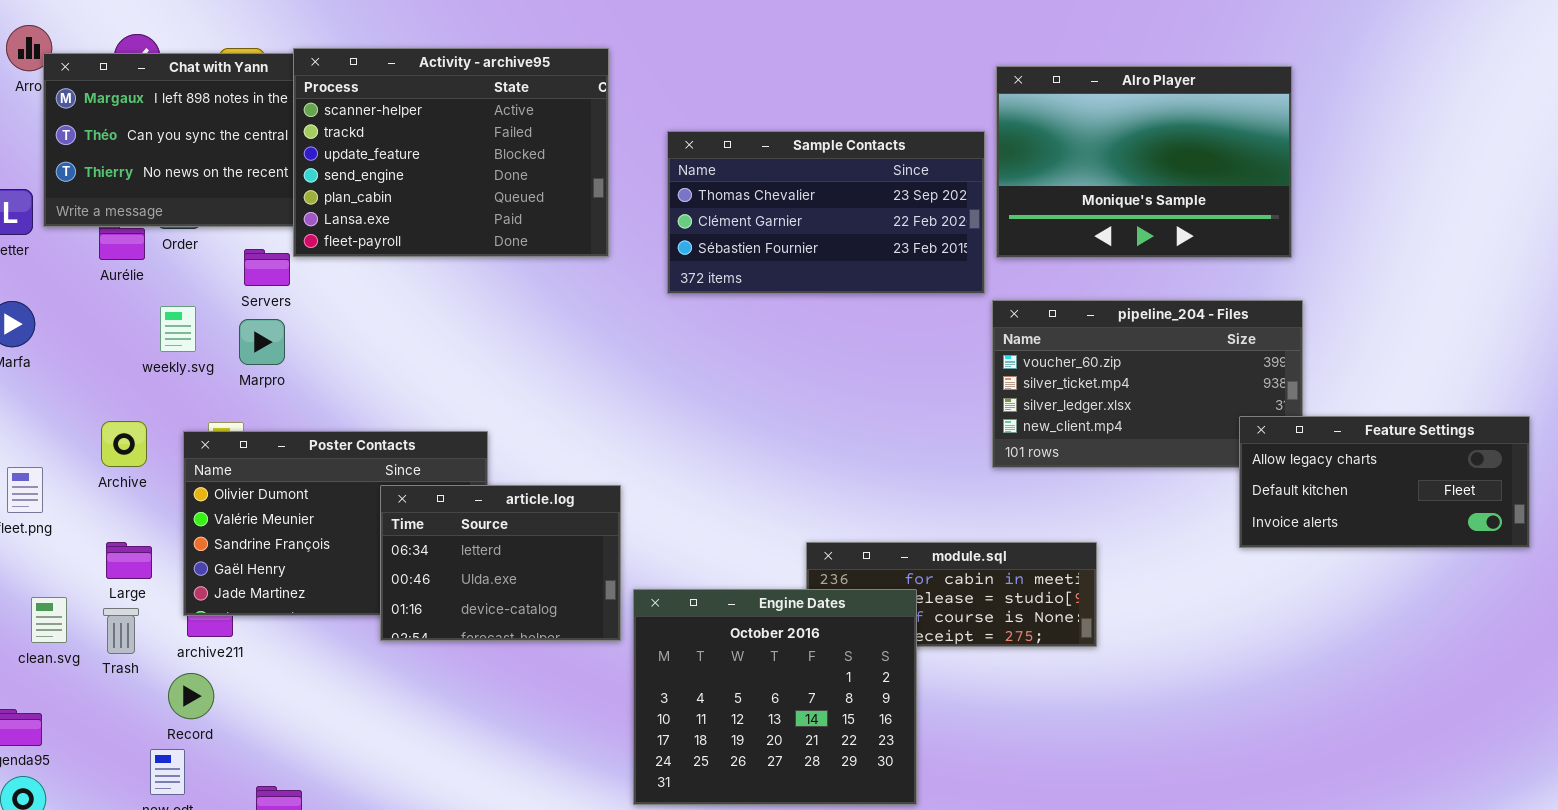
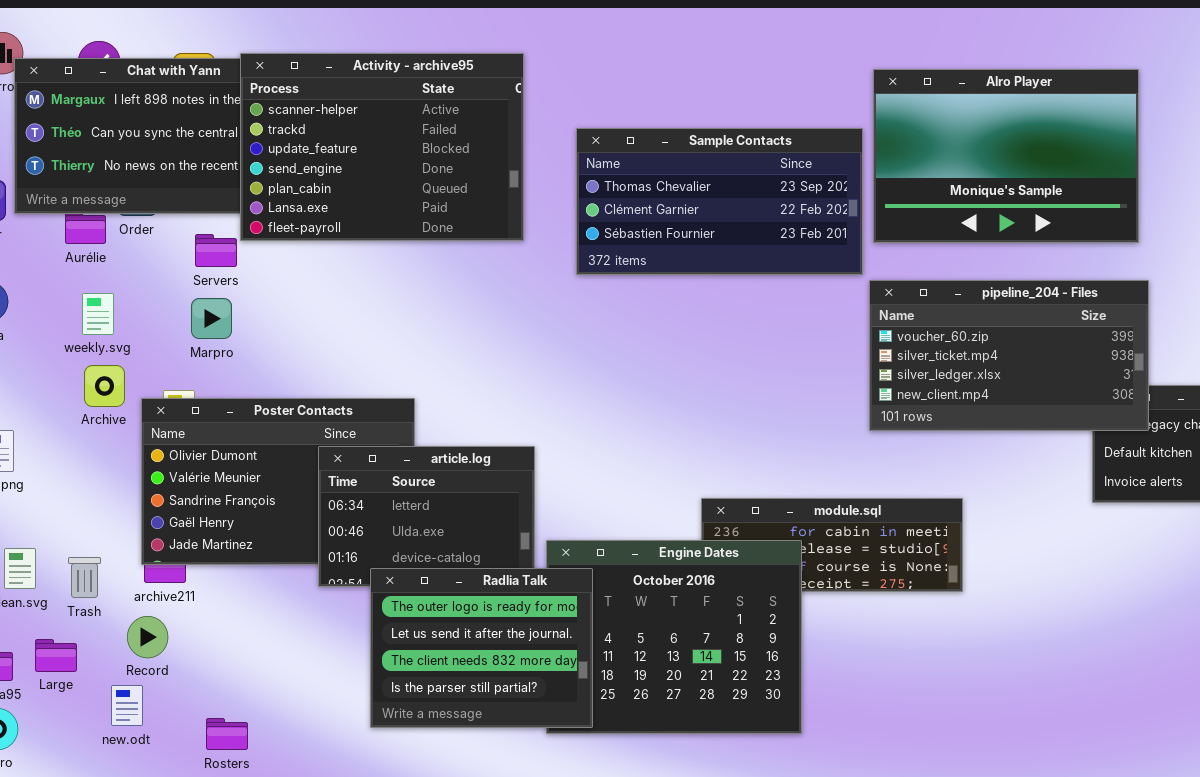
pipeline_204 - Files: [992,300,1303,468] -> [869,280,1149,431], raised
weekly.svg: [160,306,196,352] -> [82,293,114,335], moved
Archive: [101,421,147,467] -> [84,365,125,407], moved
Large: [106,542,152,579] -> [35,639,77,672], moved
Radlia Talk: none -> [370,568,593,728], opened

